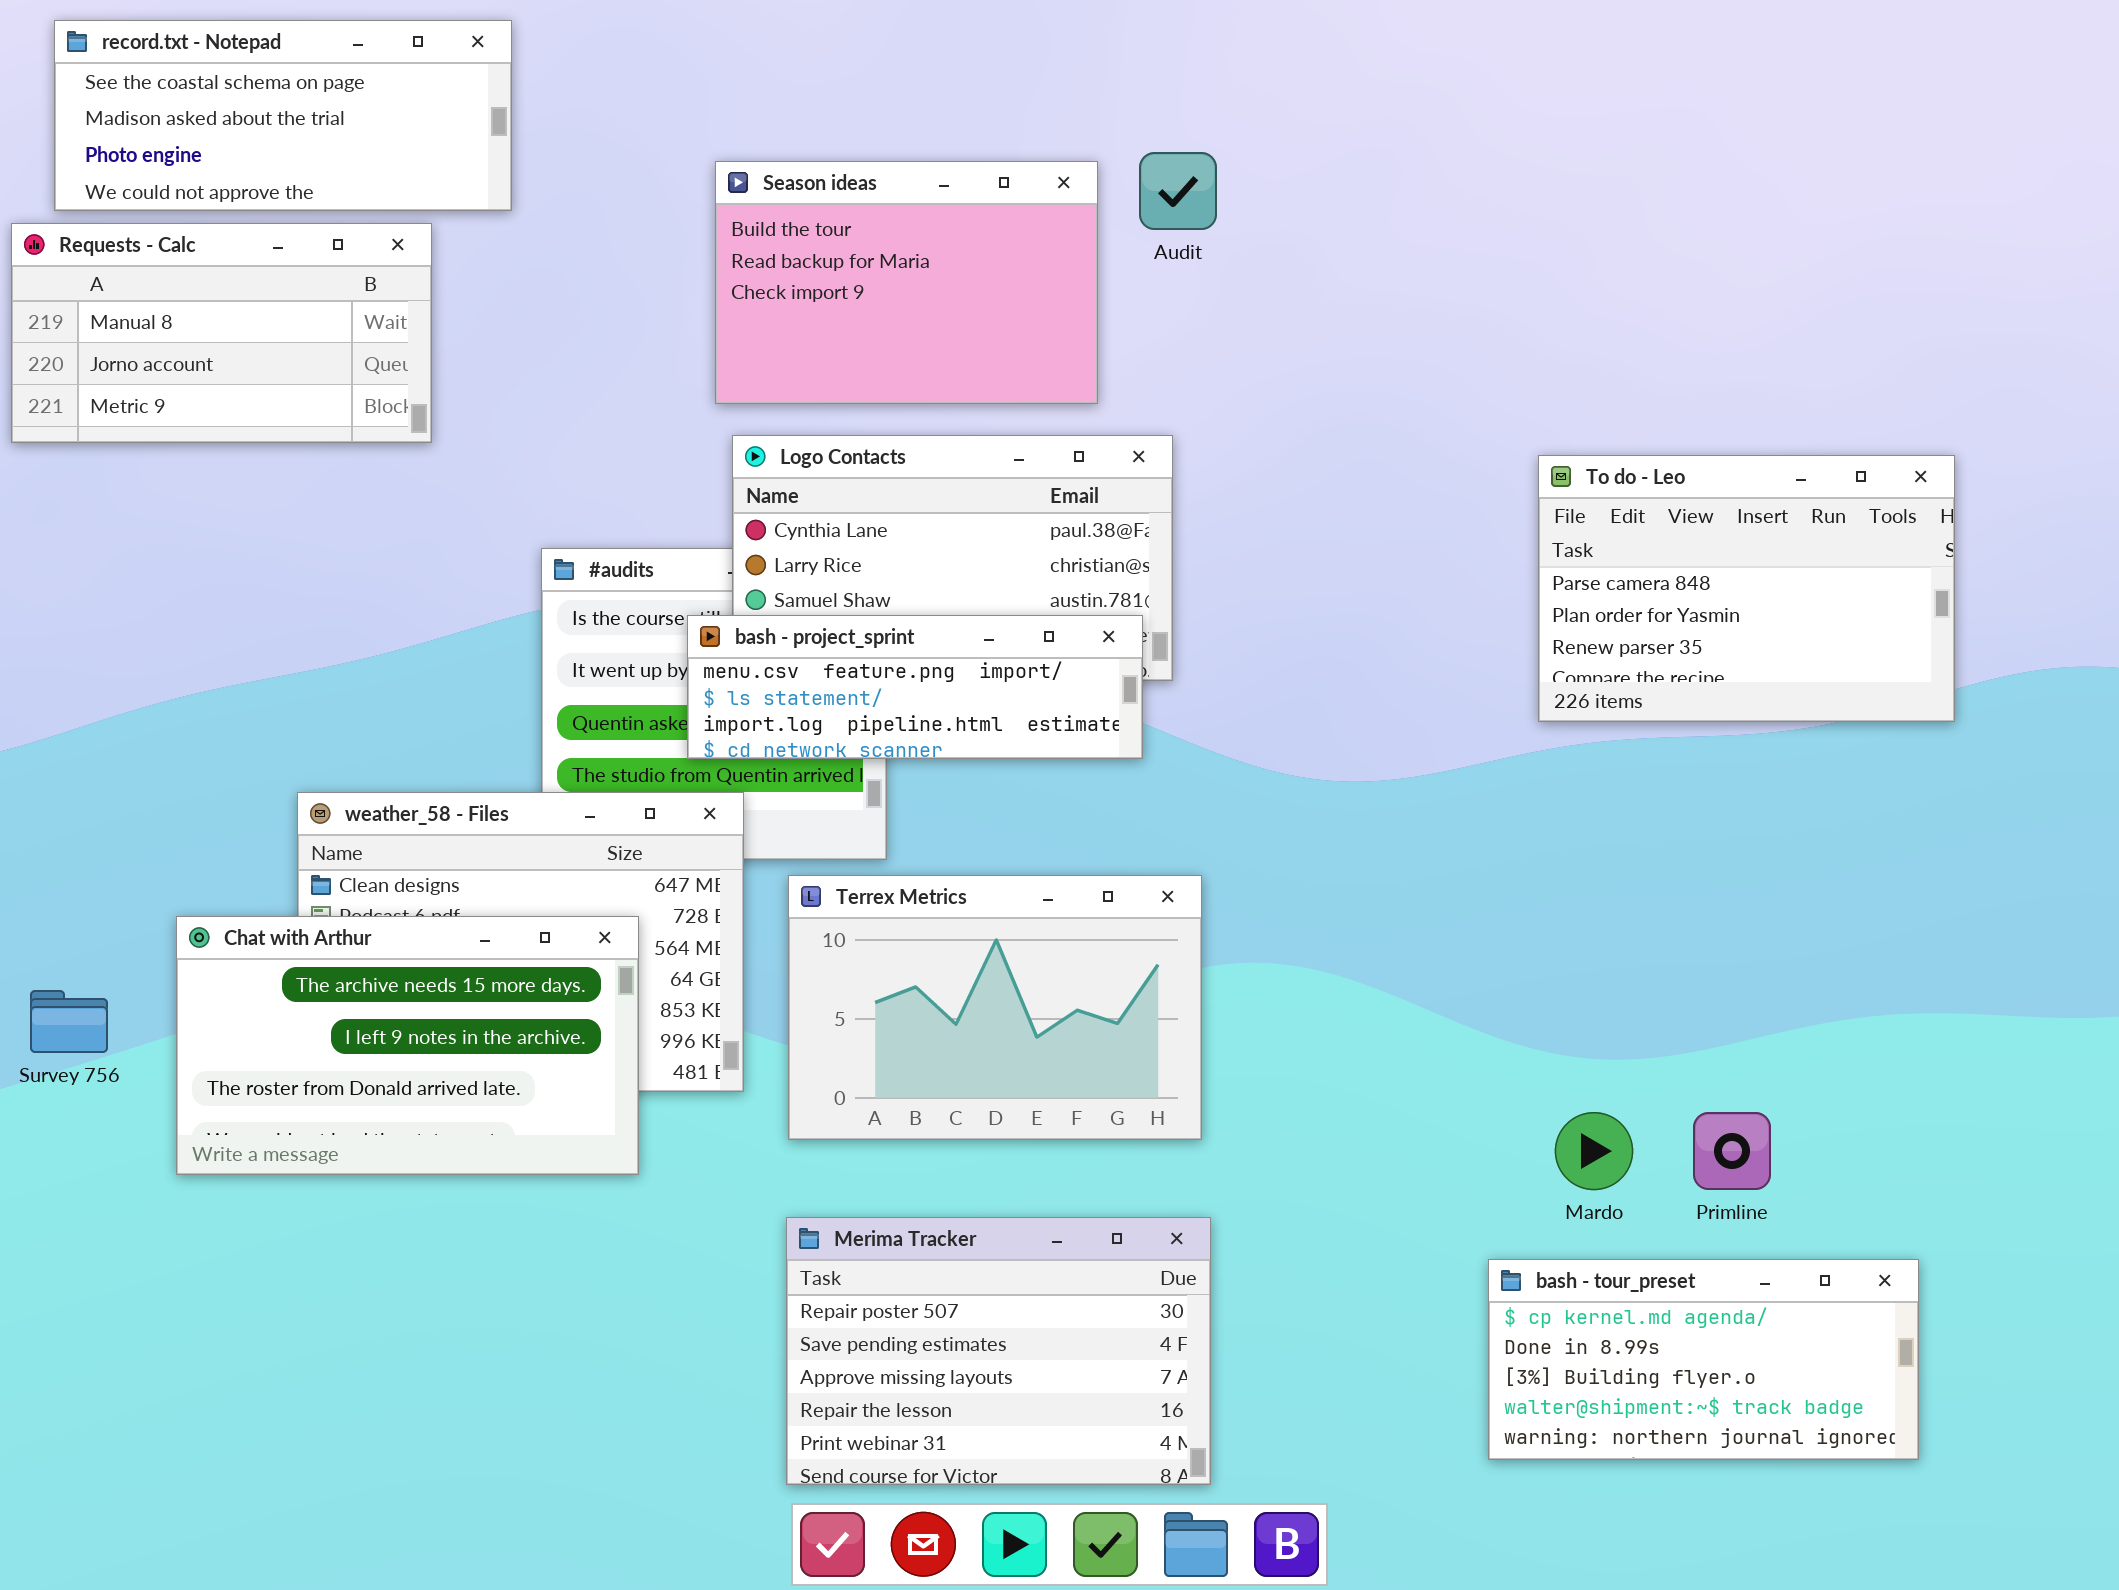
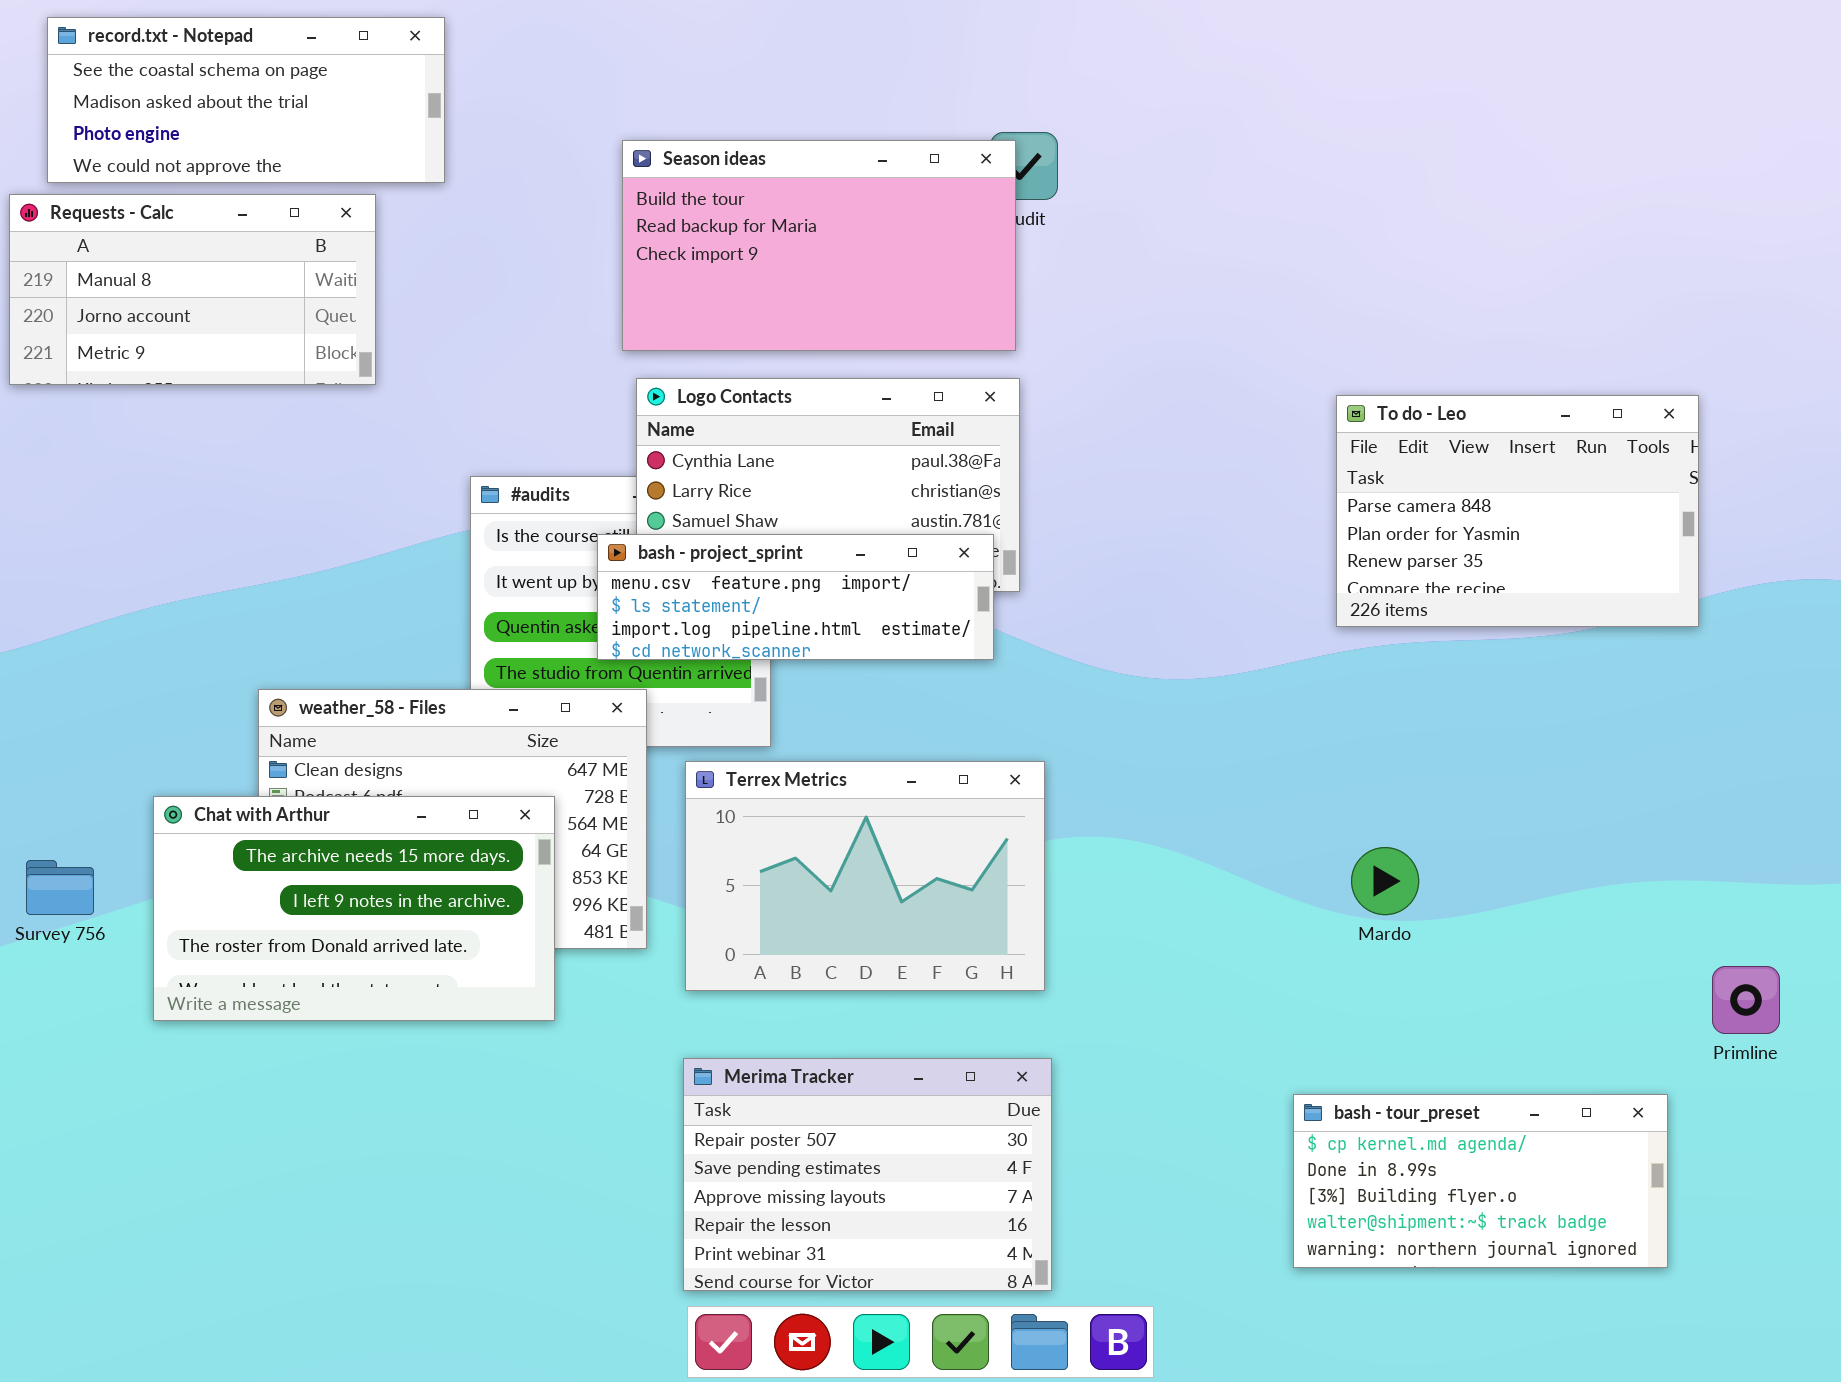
Season ideas: [715,161,1098,404] -> [622,140,1016,351], resized
Mardo: [1555,1112,1633,1190] -> [1351,847,1419,915], moved
Primline: [1693,1112,1771,1190] -> [1712,966,1780,1034], moved

